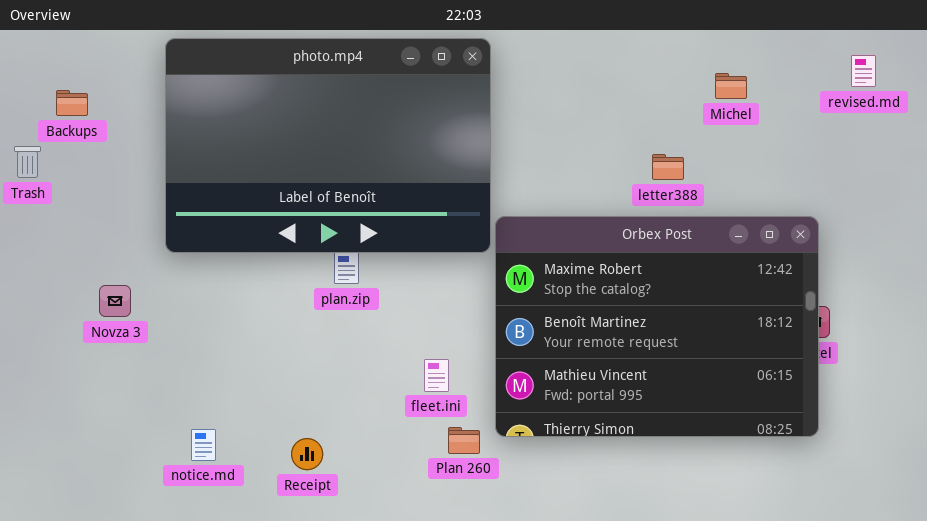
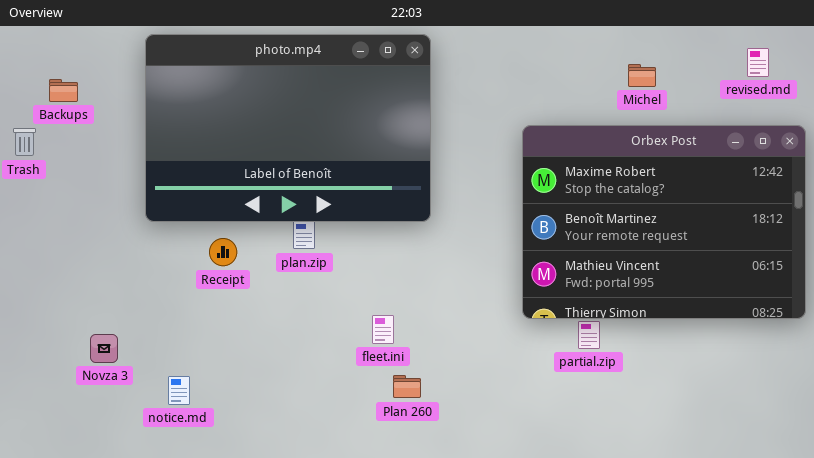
Orbex Post: [495,216,819,437] -> [522,125,806,319], moved
Novza 3: [99,285,131,317] -> [90,334,118,363], moved
Receipt: [291,438,323,470] -> [209,238,237,266], moved

